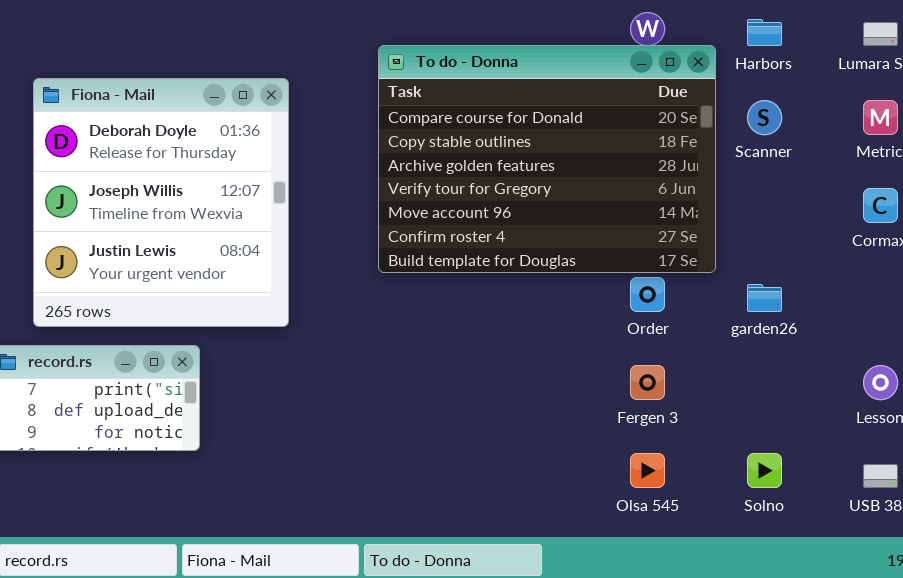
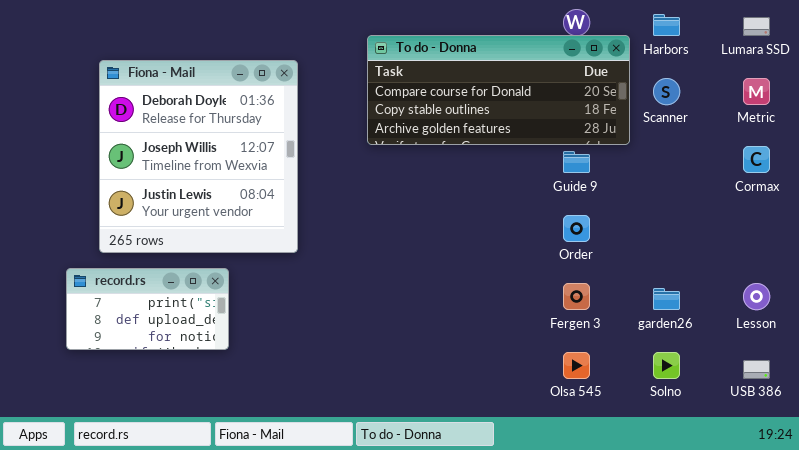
To do - Donna: [378,45,716,273] -> [367,35,630,145], resized
garden26: [747,284,782,312] -> [653,288,680,310], moved

